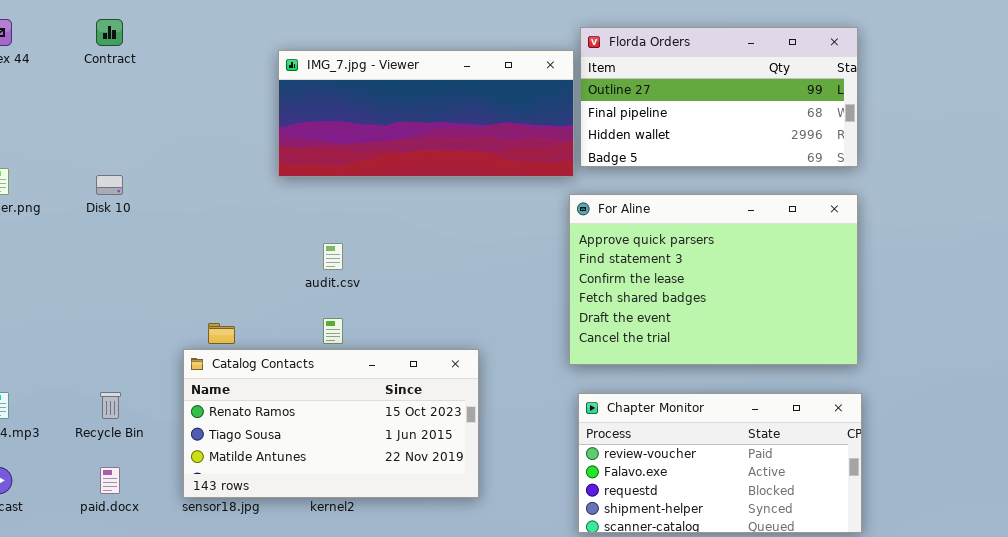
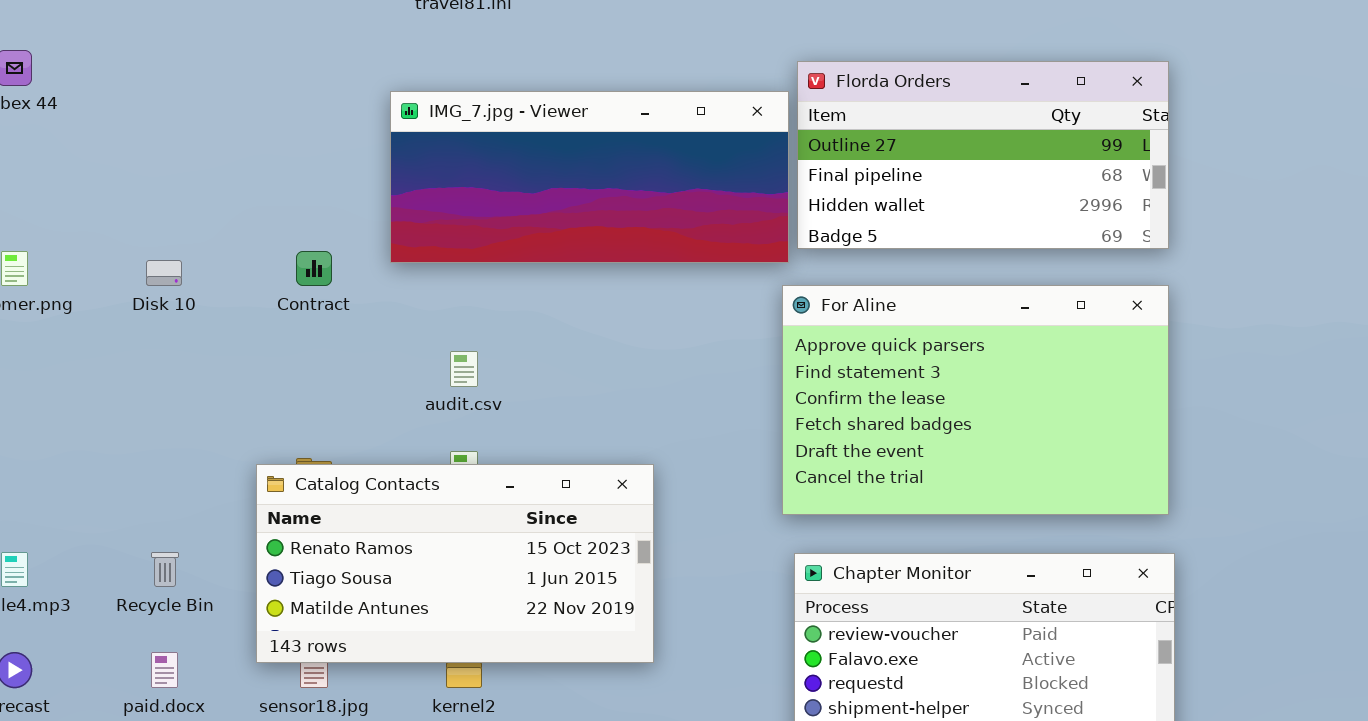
Contract: [96,19,123,46] -> [296,251,332,286], moved
Catalog Contacts: [183,349,479,498] -> [256,464,654,663], moved

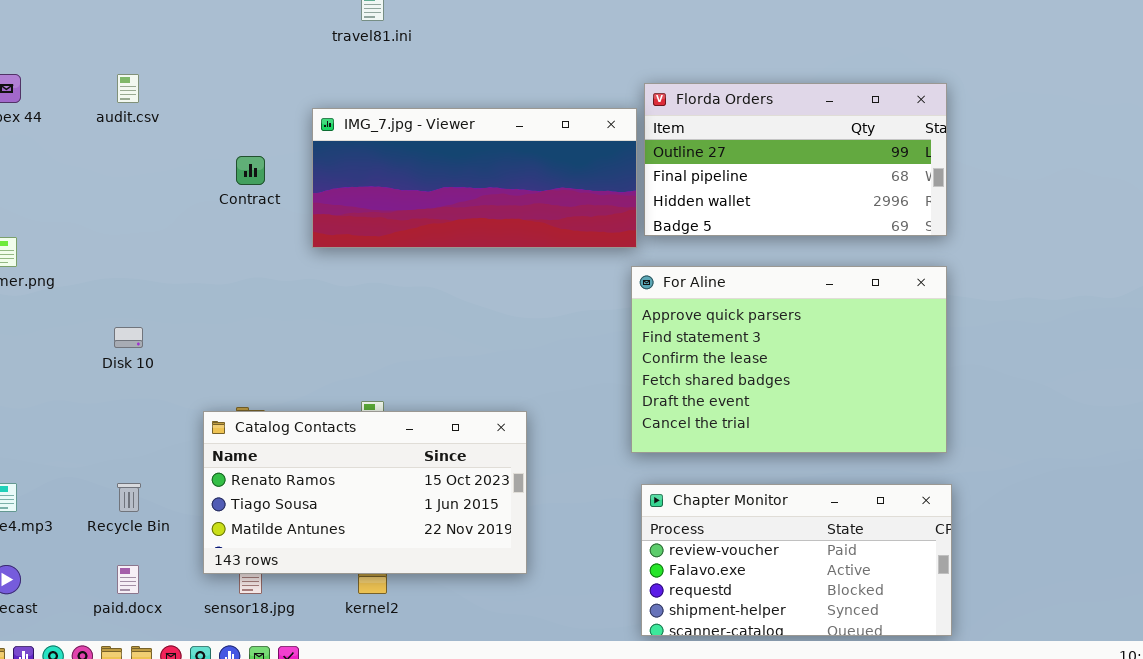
Contract: [296,251,332,286] -> [236,156,265,185], moved
Disk 10: [146,260,182,286] -> [114,327,143,348], moved
audit.csv: [450,351,478,387] -> [117,74,139,103], moved

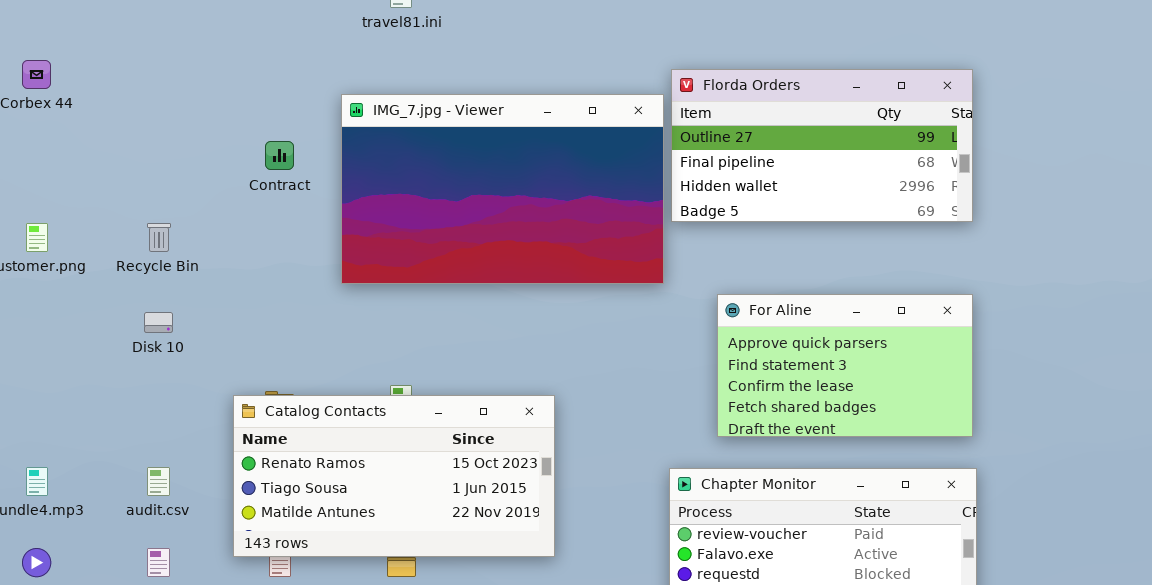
audit.csv: [117,74,139,103] -> [147,467,170,496], moved
IMG_7.jpg - Viewer: [312,108,637,248] -> [341,94,664,284], resized
For Aline: [631,266,947,453] -> [717,294,973,437], resized
Recycle Bin: [117,483,141,512] -> [147,223,171,252], moved

